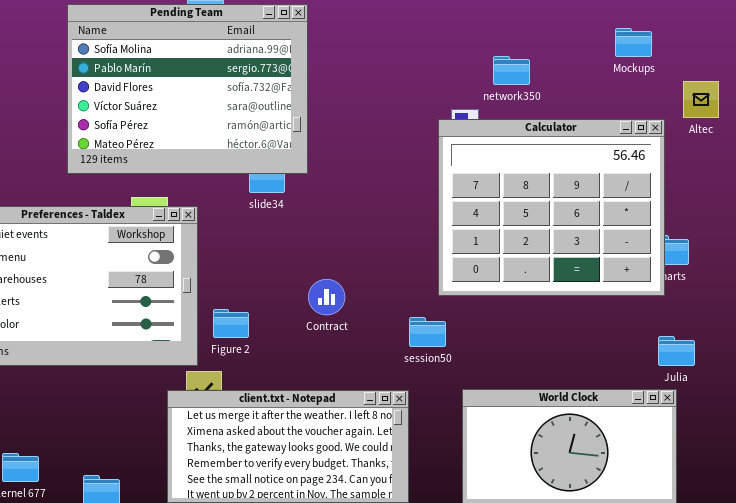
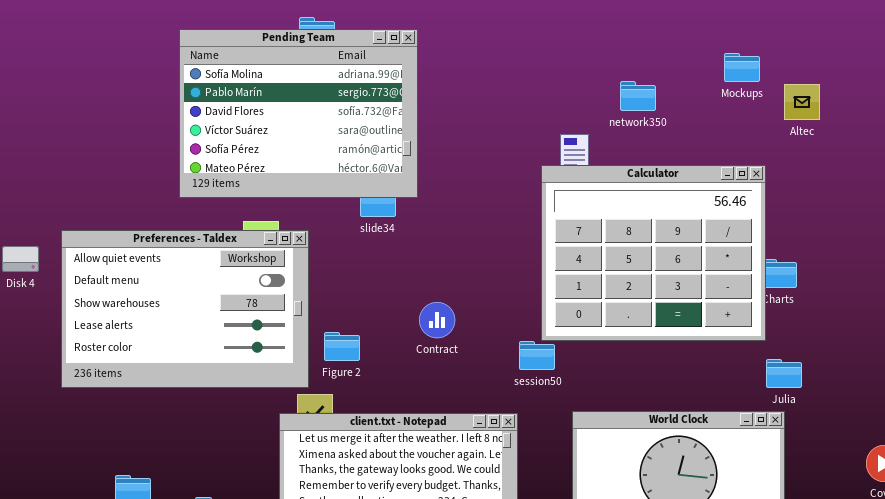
network350: [493,56,530,85] -> [620,81,656,111], moved
Altec: [683,81,719,118] -> [784,84,820,120], moved
Calculator: [438,119,665,296] -> [541,165,766,341], moved

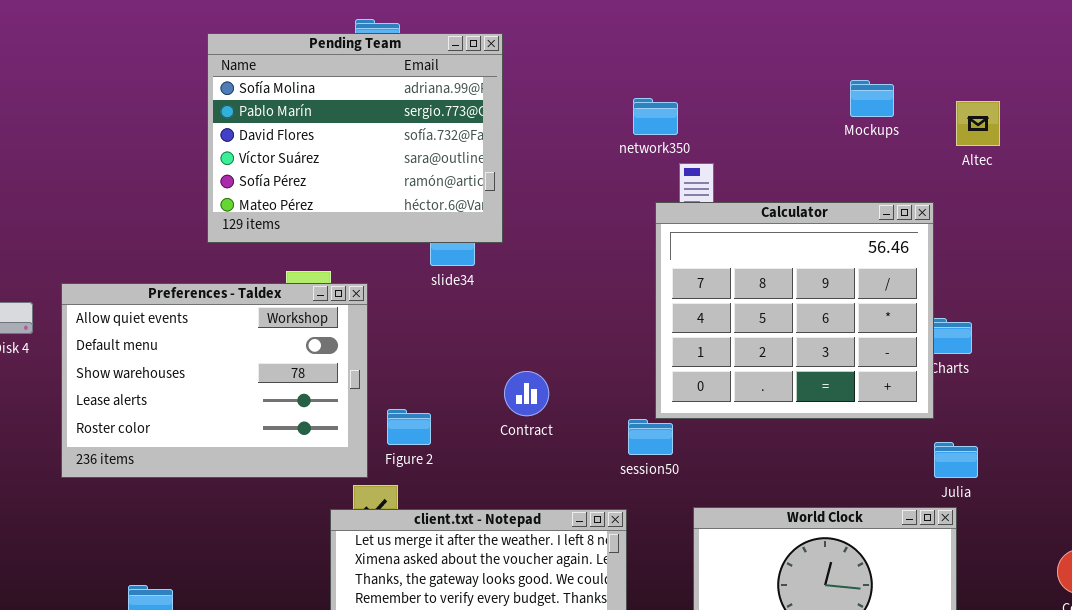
Mockups: [724,53,760,82] -> [850,80,894,117], moved
network350: [620,81,656,111] -> [633,98,678,135], moved

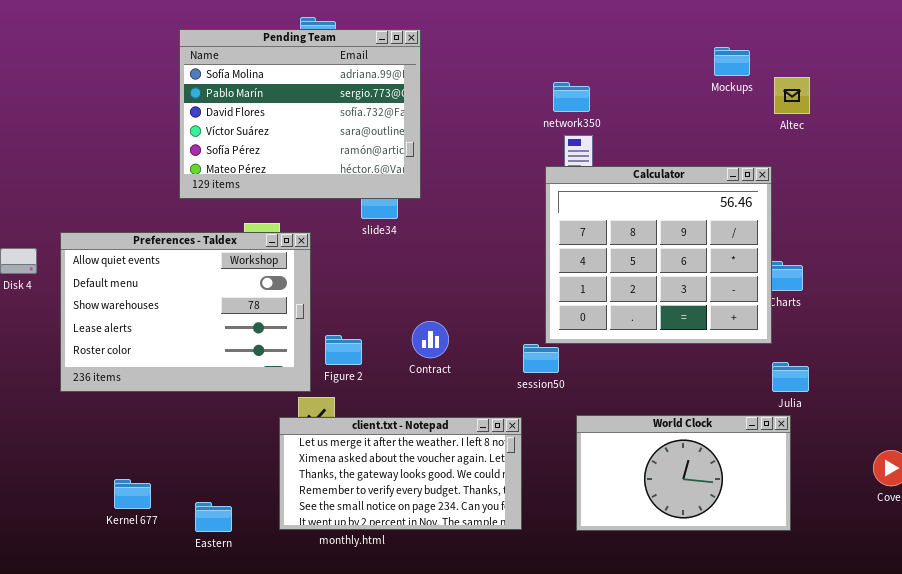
Mockups: [850,80,894,117] -> [714,47,750,76], moved
network350: [633,98,678,135] -> [553,82,590,112], moved
Altec: [956,101,1000,146] -> [774,77,810,114], moved
Contract: [504,371,549,416] -> [412,321,449,358], moved

